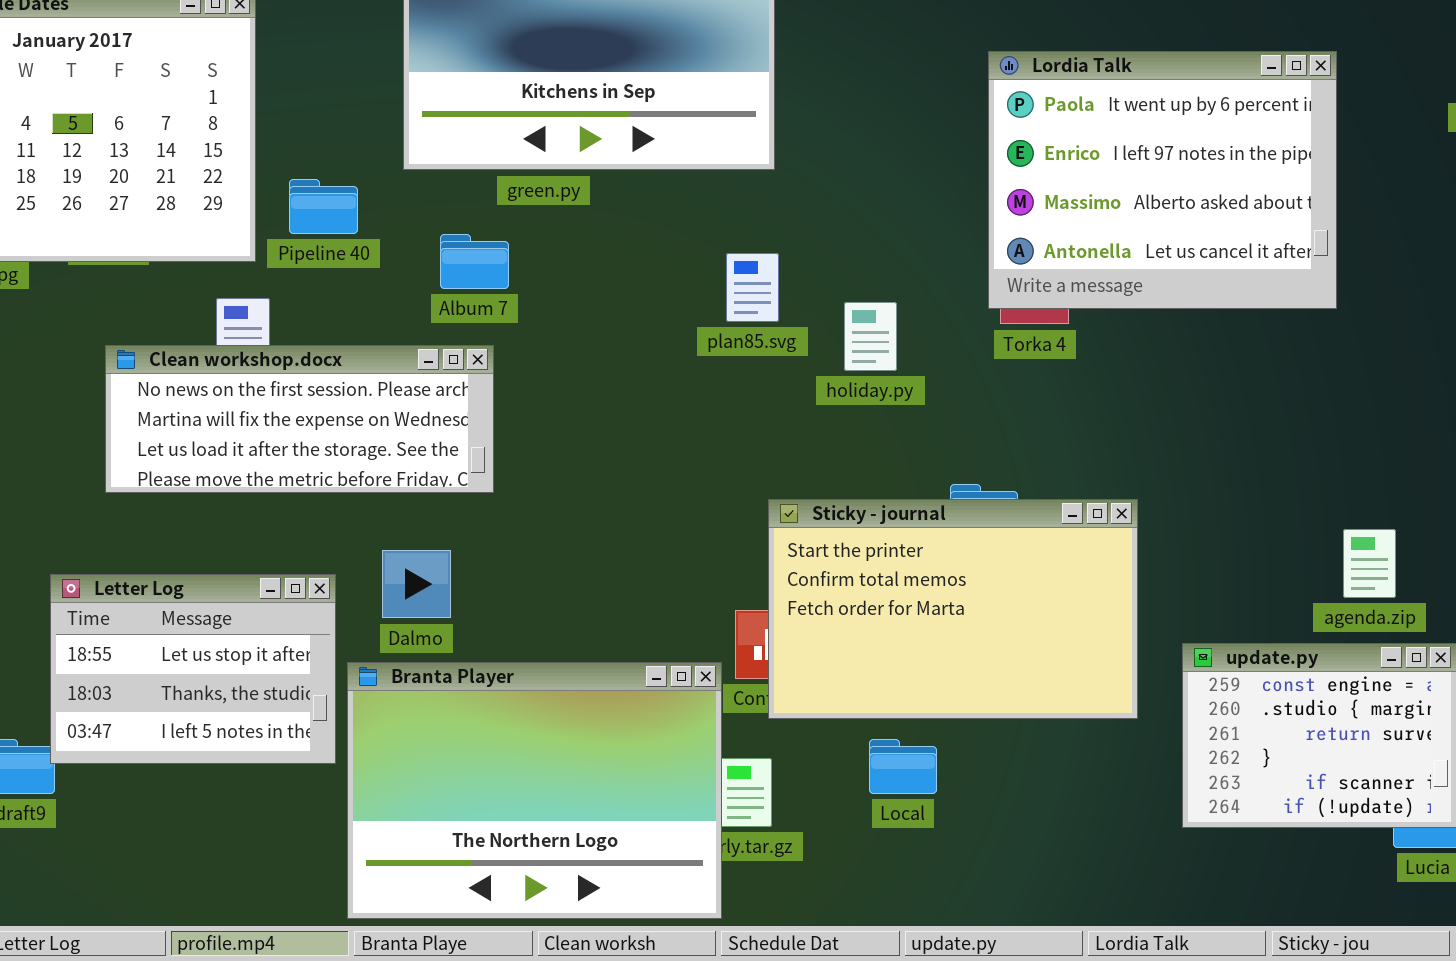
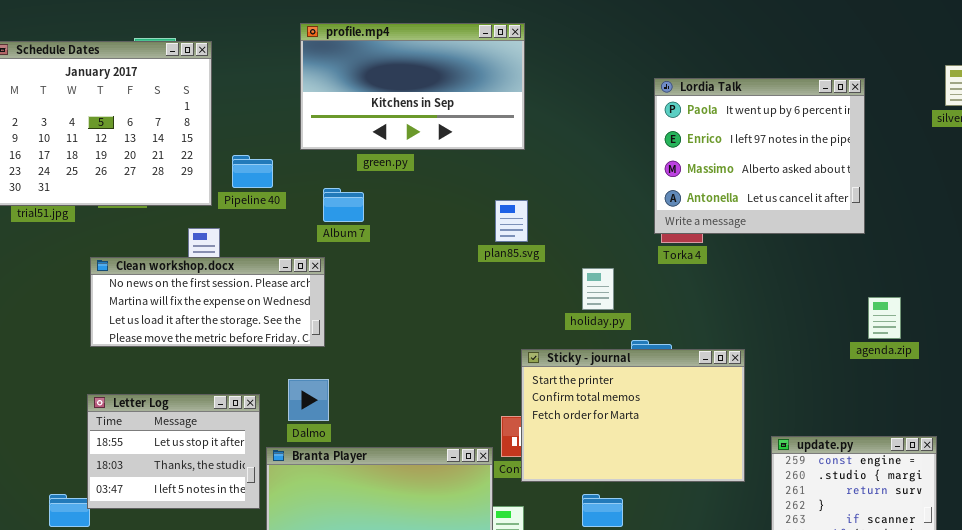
holiday.py: [844,302,897,371] -> [582,268,614,310], moved
Clean workshop.docx: [105,345,494,493] -> [90,257,325,347], moved
agenda.zip: [1343,529,1396,598] -> [868,297,901,339], moved

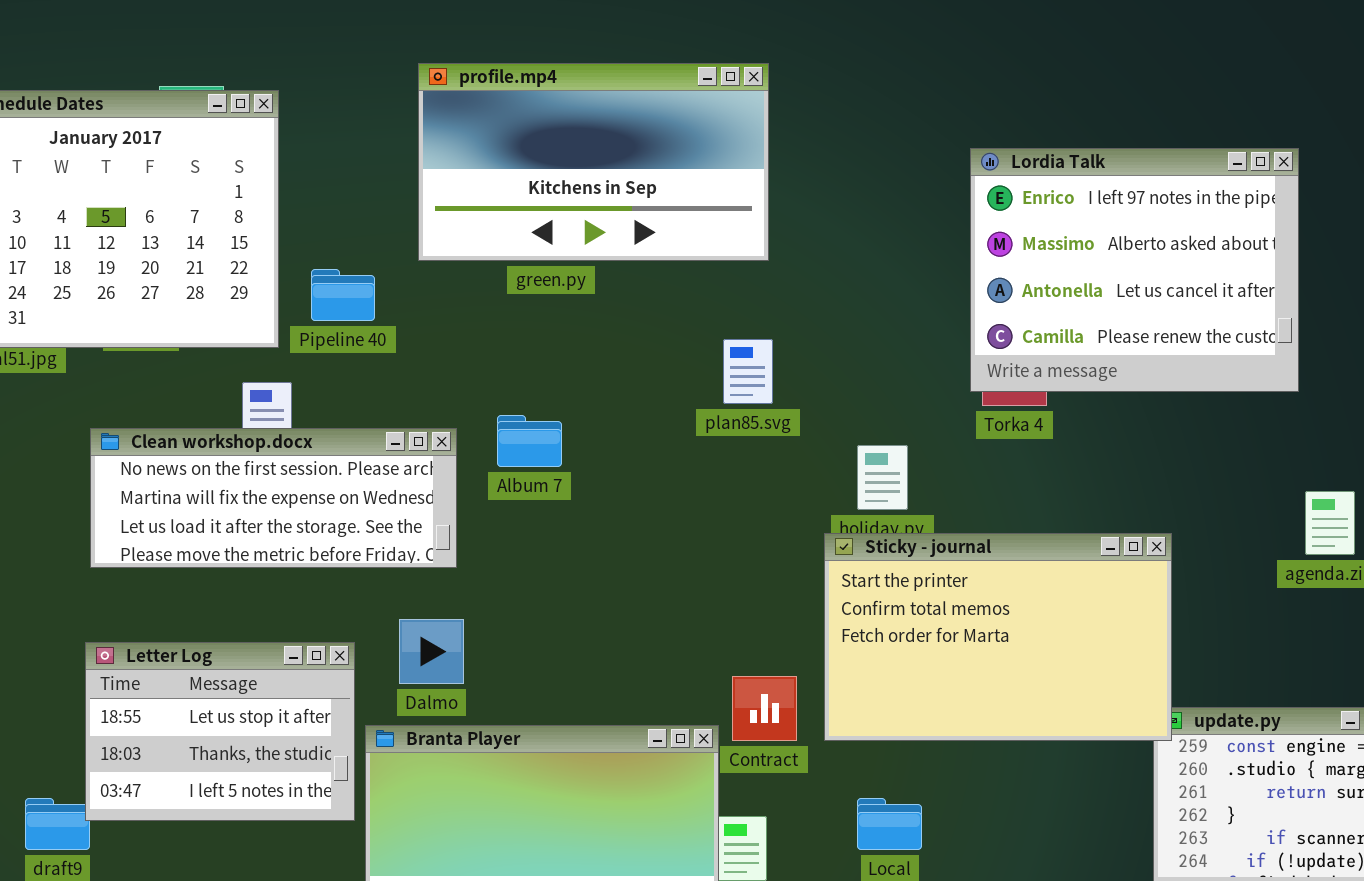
Lordia Talk: [654,78,865,234] -> [970,148,1299,392], scrolled down 1 row
Album 7: [323,188,364,222] -> [497,415,562,467], moved
Sticky - journal: [521,349,745,482] -> [824,533,1172,741], moved

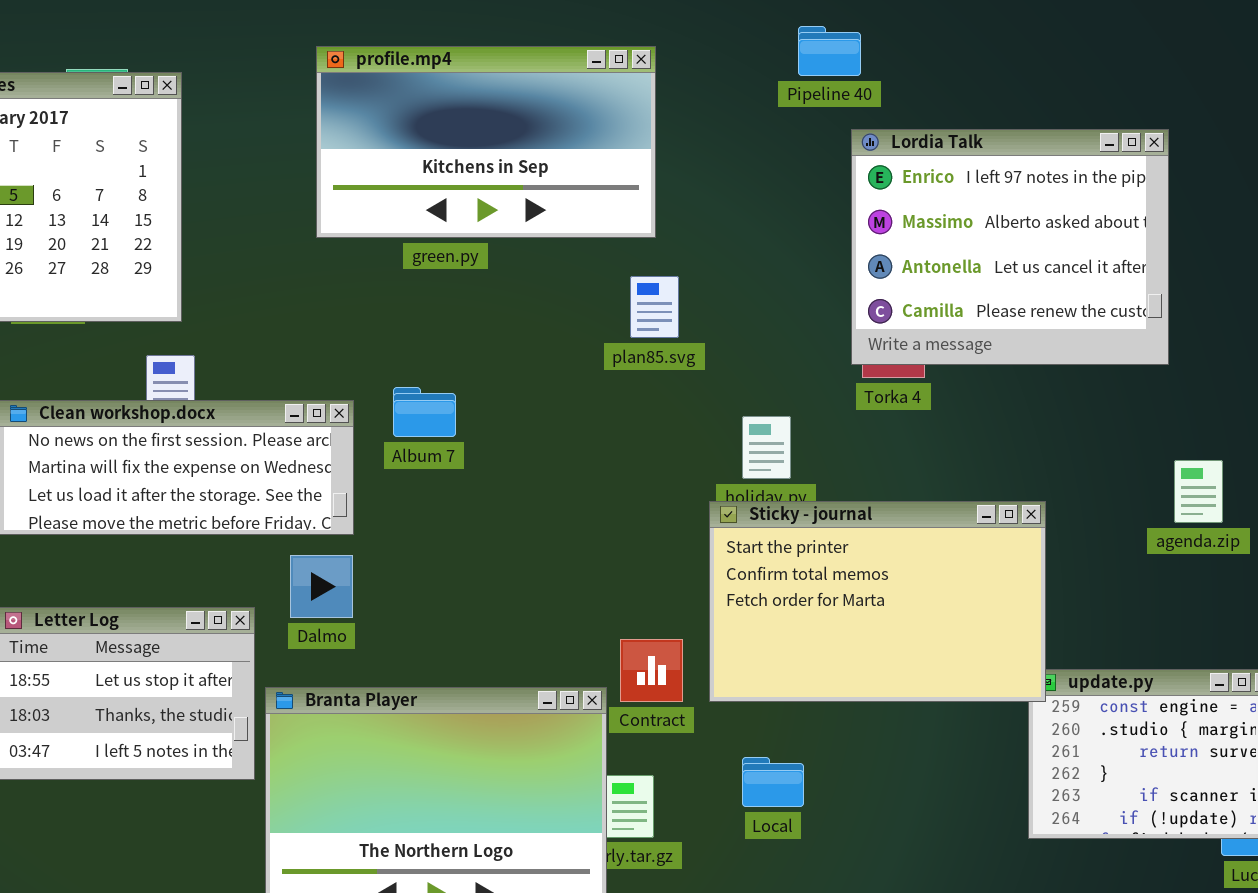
Pipeline 40: [311,269,375,321] -> [798,26,861,76], moved
plan85.svg: [723,339,773,404] -> [630,276,679,338], moved
Dalmo: [399,619,464,684] -> [290,555,353,618], moved

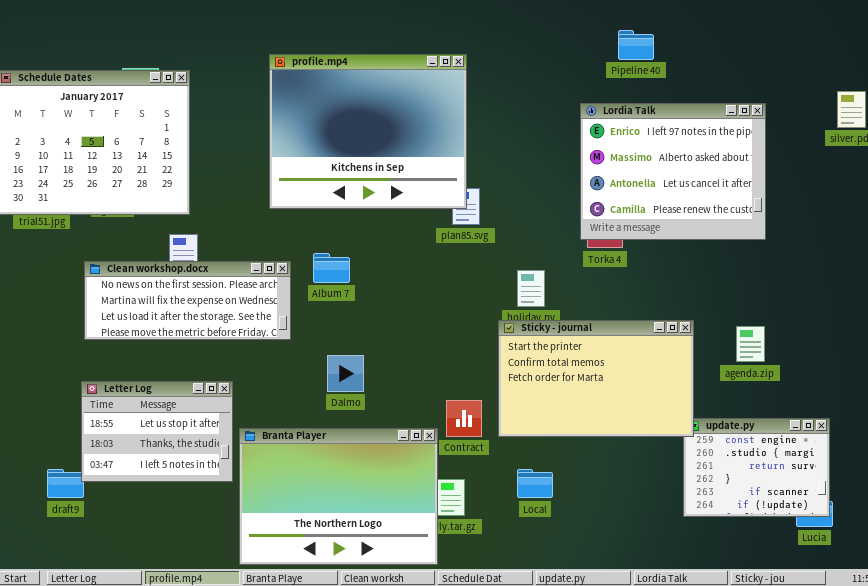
Pipeline 40: [798,26,861,76] -> [618,30,654,60], moved
profile.mp4: [316,46,656,238] -> [269,54,467,209], resized
agenda.zip: [1174,460,1223,523] -> [736,326,765,362], moved
Dalmo: [290,555,353,618] -> [327,355,364,392], moved

